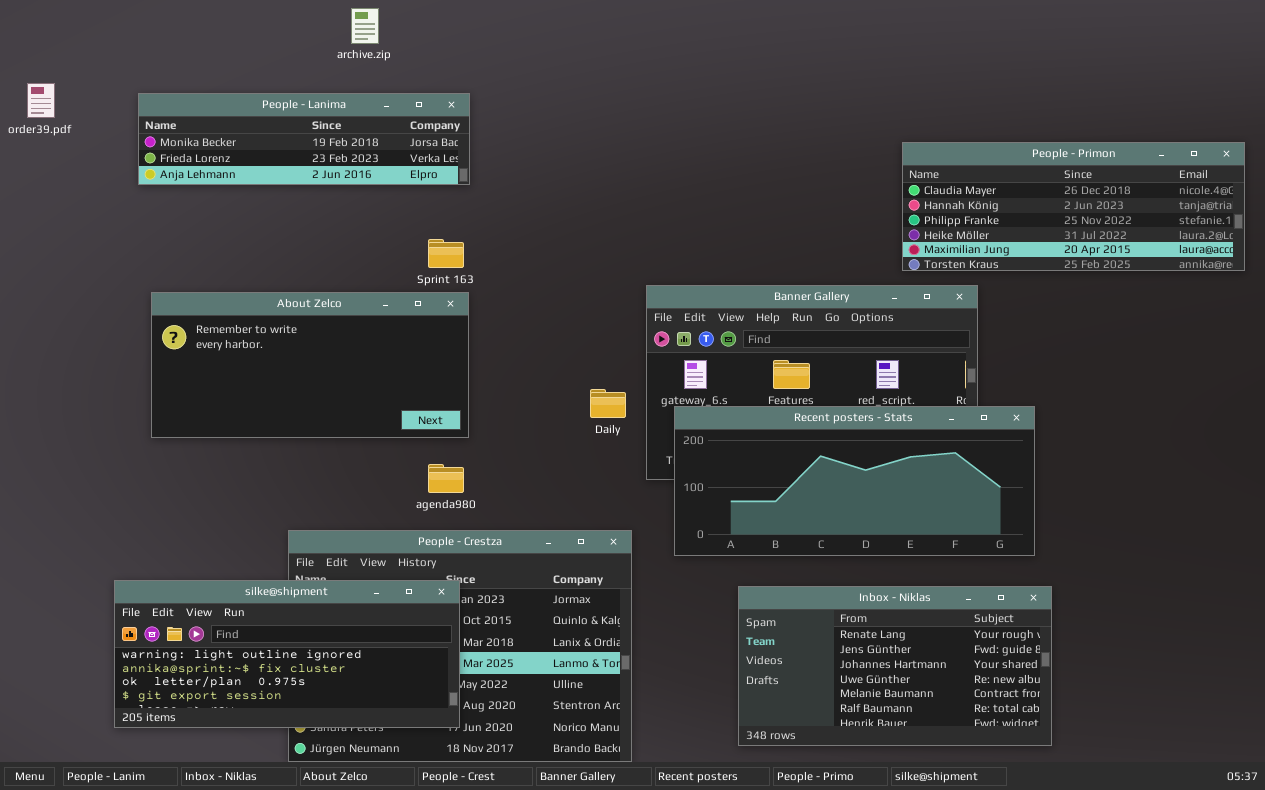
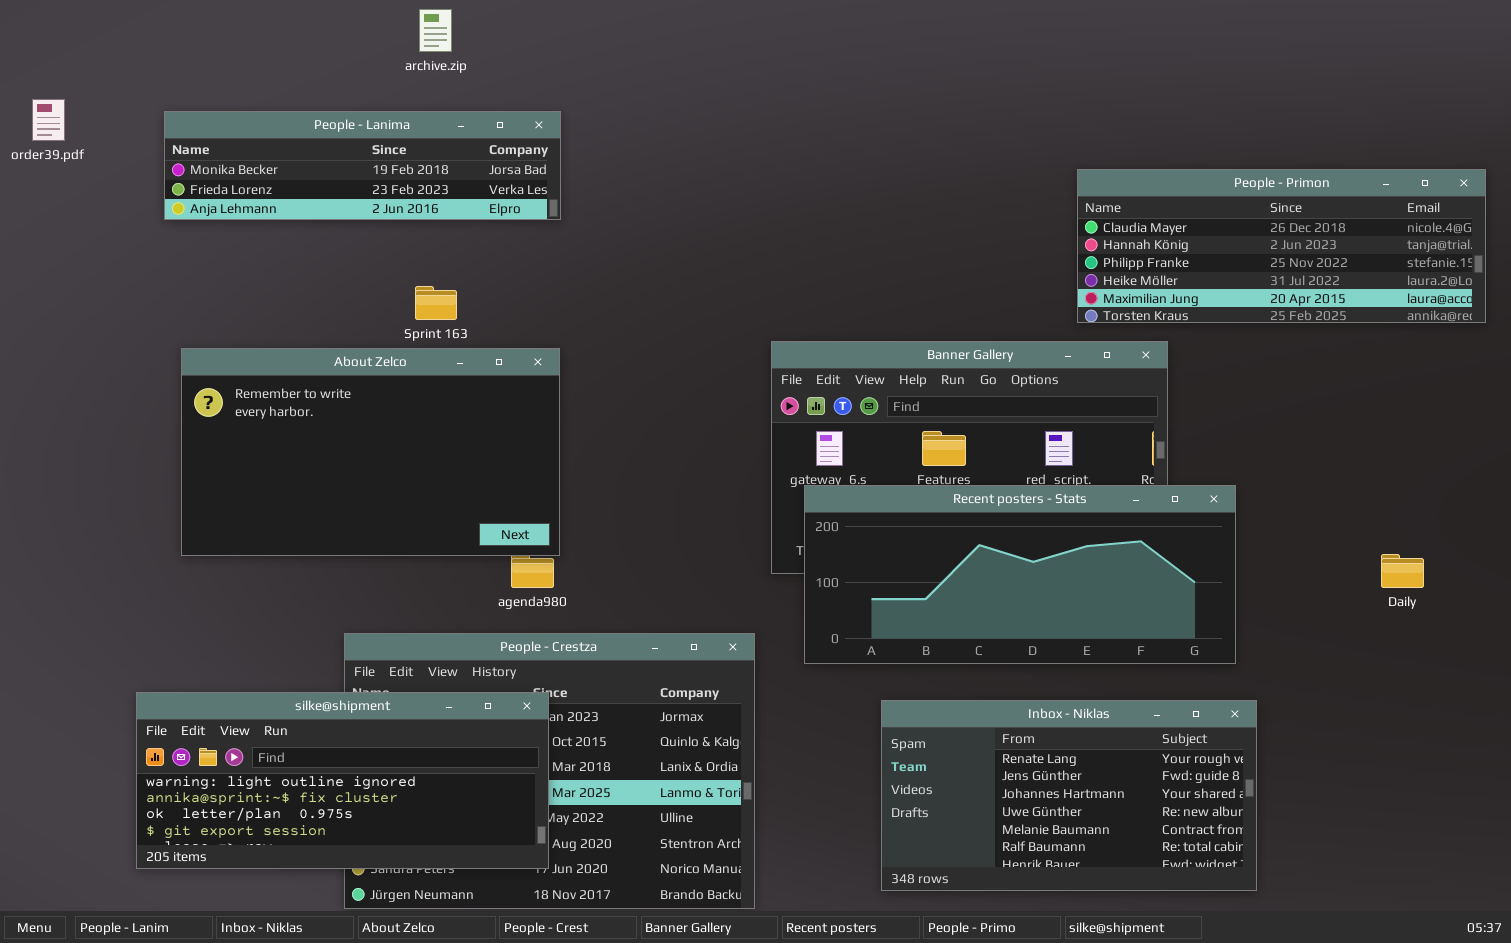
Sprint 163: [428,239,464,268] -> [415,286,457,320], moved
About Zelco: [151,292,469,438] -> [181,348,560,556], resized
Daily: [590,389,626,418] -> [1381,554,1424,588], moved

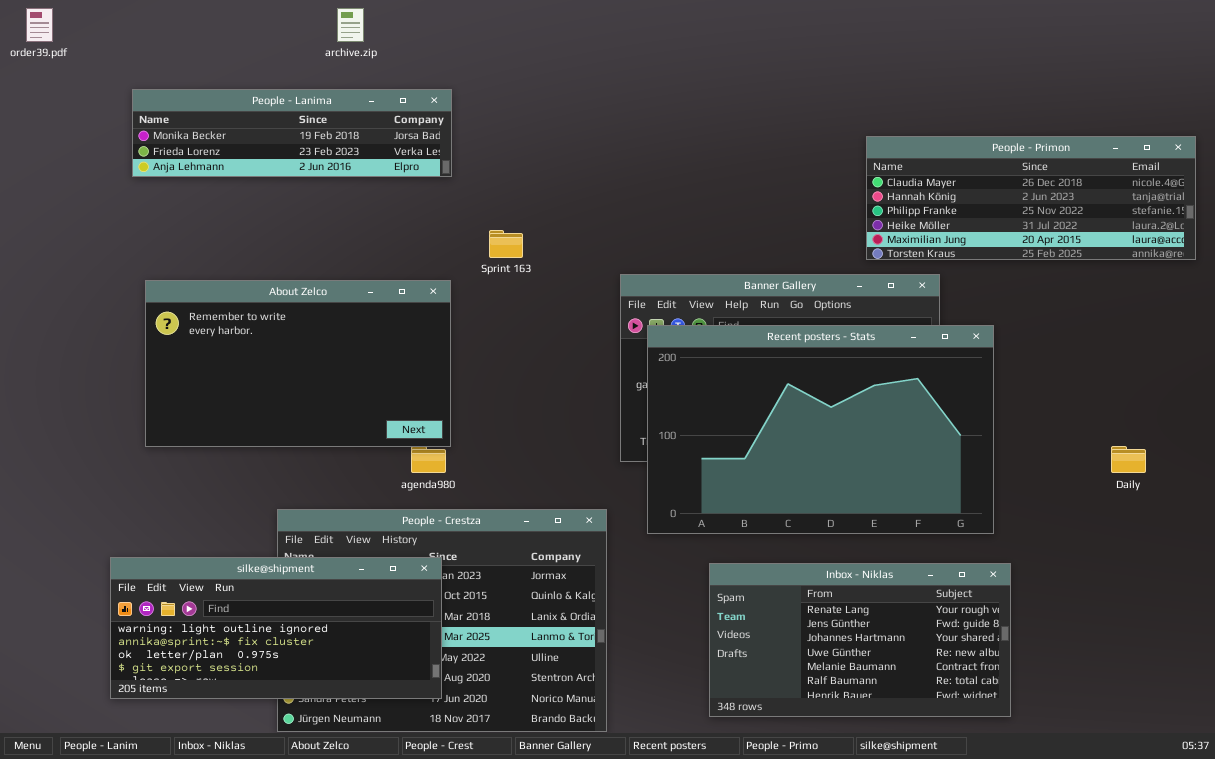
order39.pdf: [32,99,65,141] -> [26,8,53,42], moved
Sprint 163: [415,286,457,320] -> [489,230,523,258], moved
Recent posters - Stats: [804,485,1236,664] -> [647,325,994,534], resized

